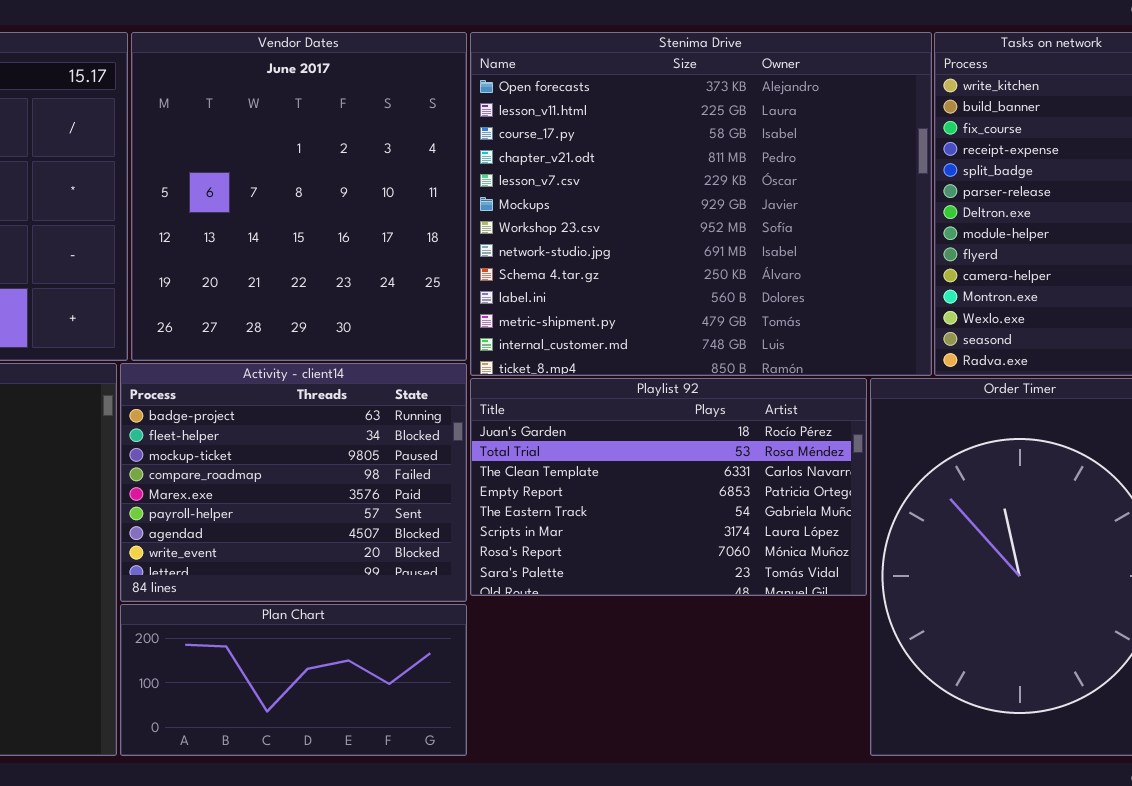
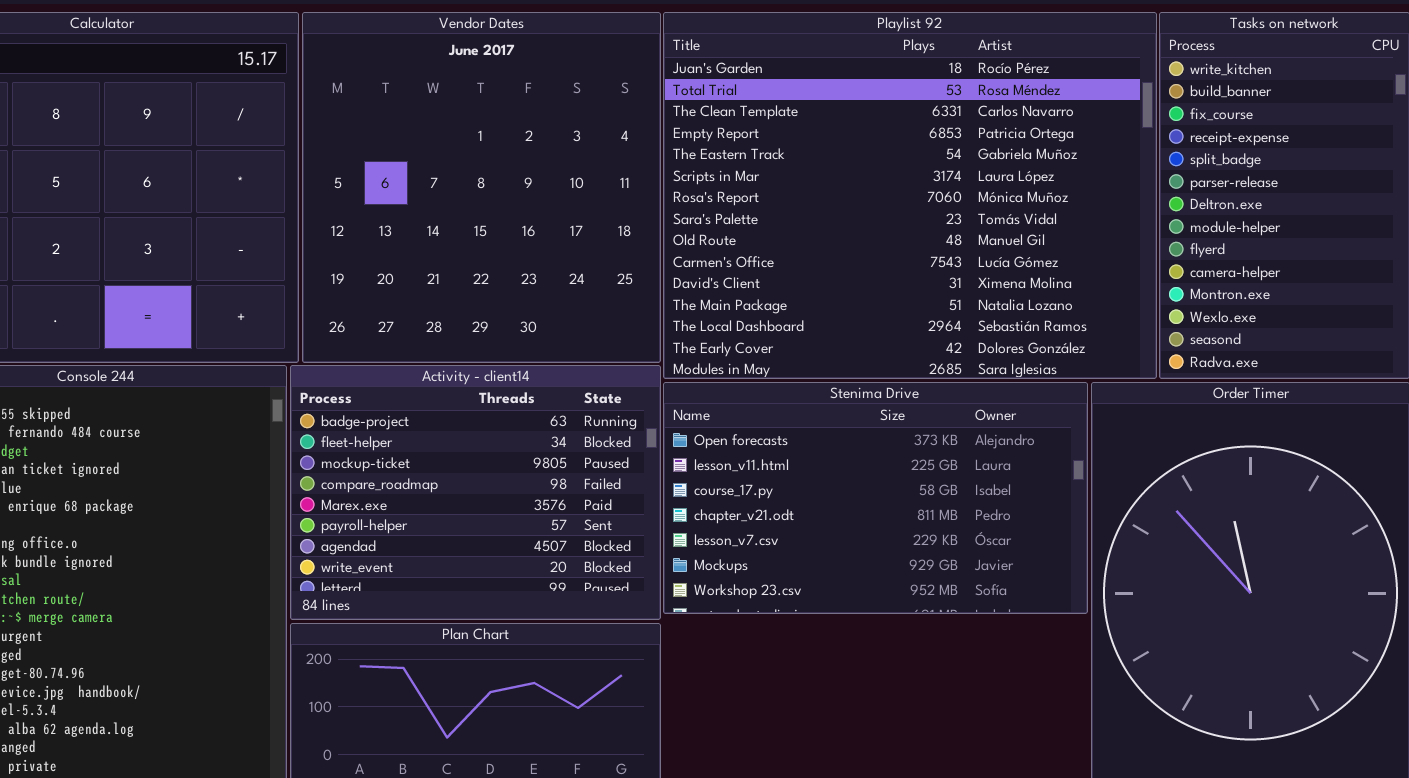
Stenima Drive: [470,32,932,376] -> [663,382,1088,614], moved, resized
Playlist 92: [470,378,867,596] -> [663,12,1157,379], moved, resized

